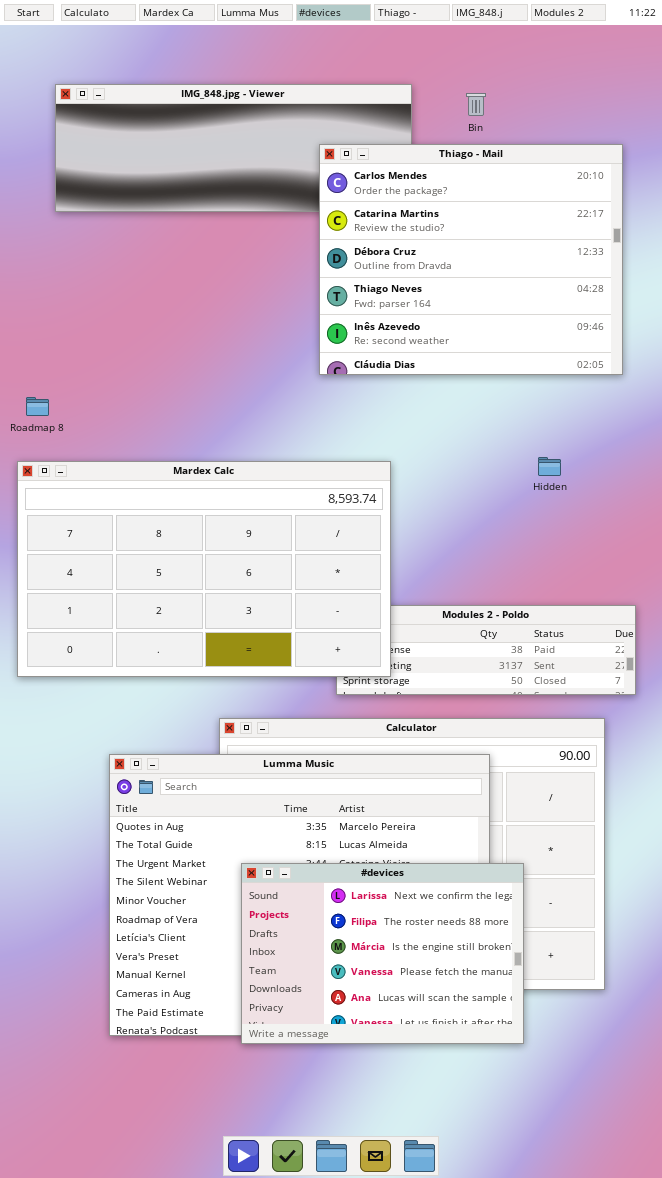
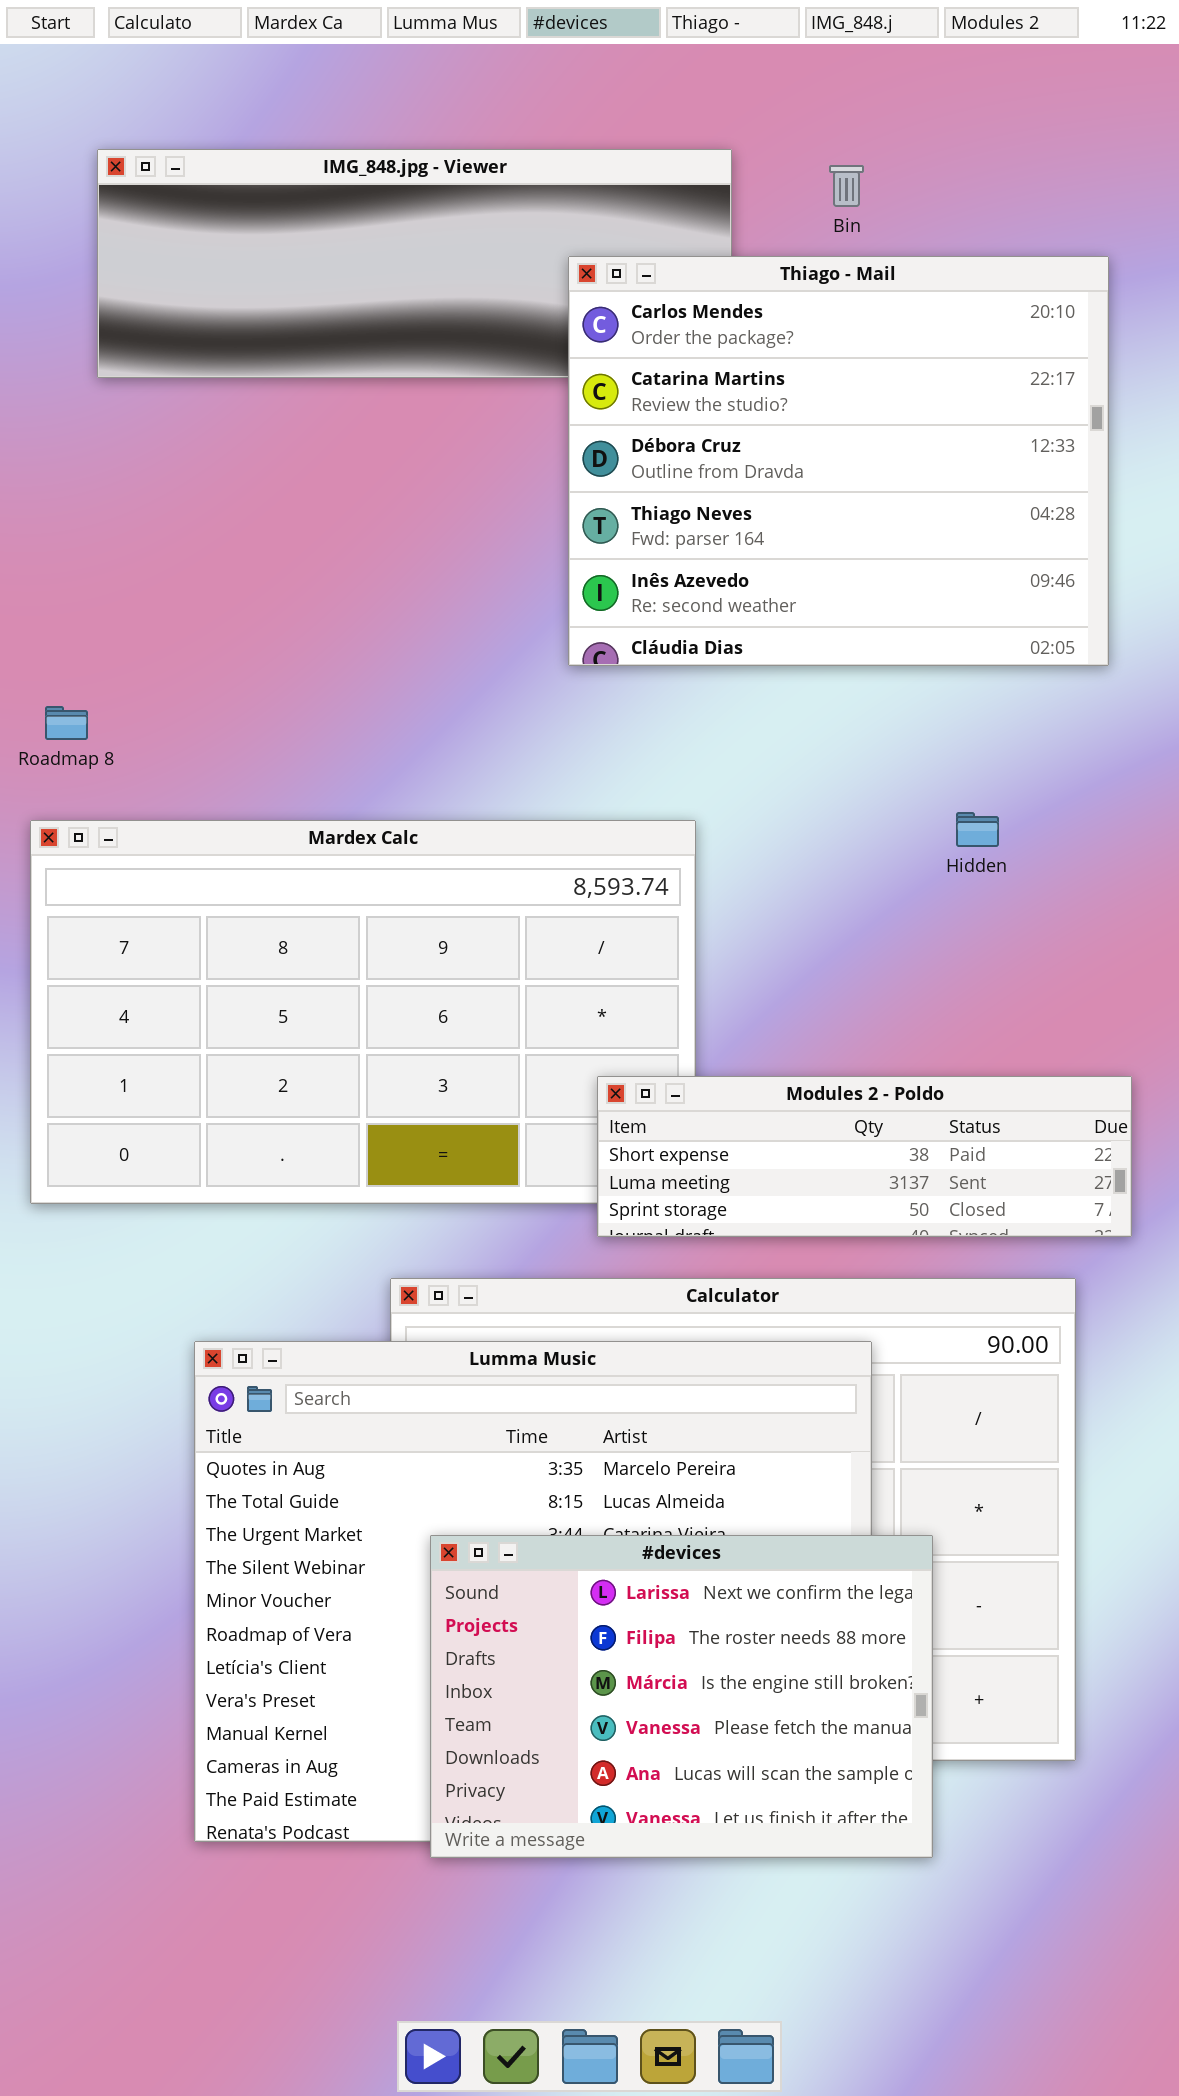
Modules 2 - Poldo: [336,605,636,695] -> [597,1076,1132,1237], raised

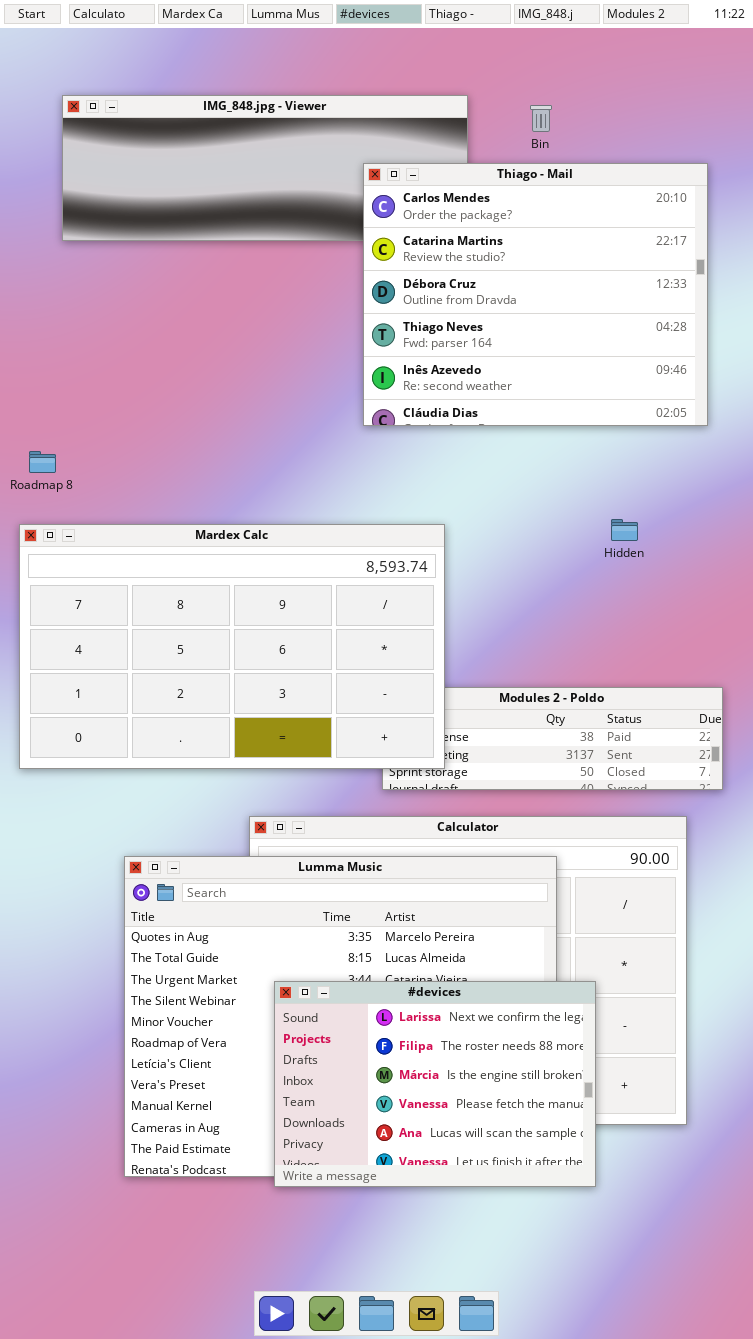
Mardex Calc: [30,820,696,1204] -> [19,524,445,769], raised

